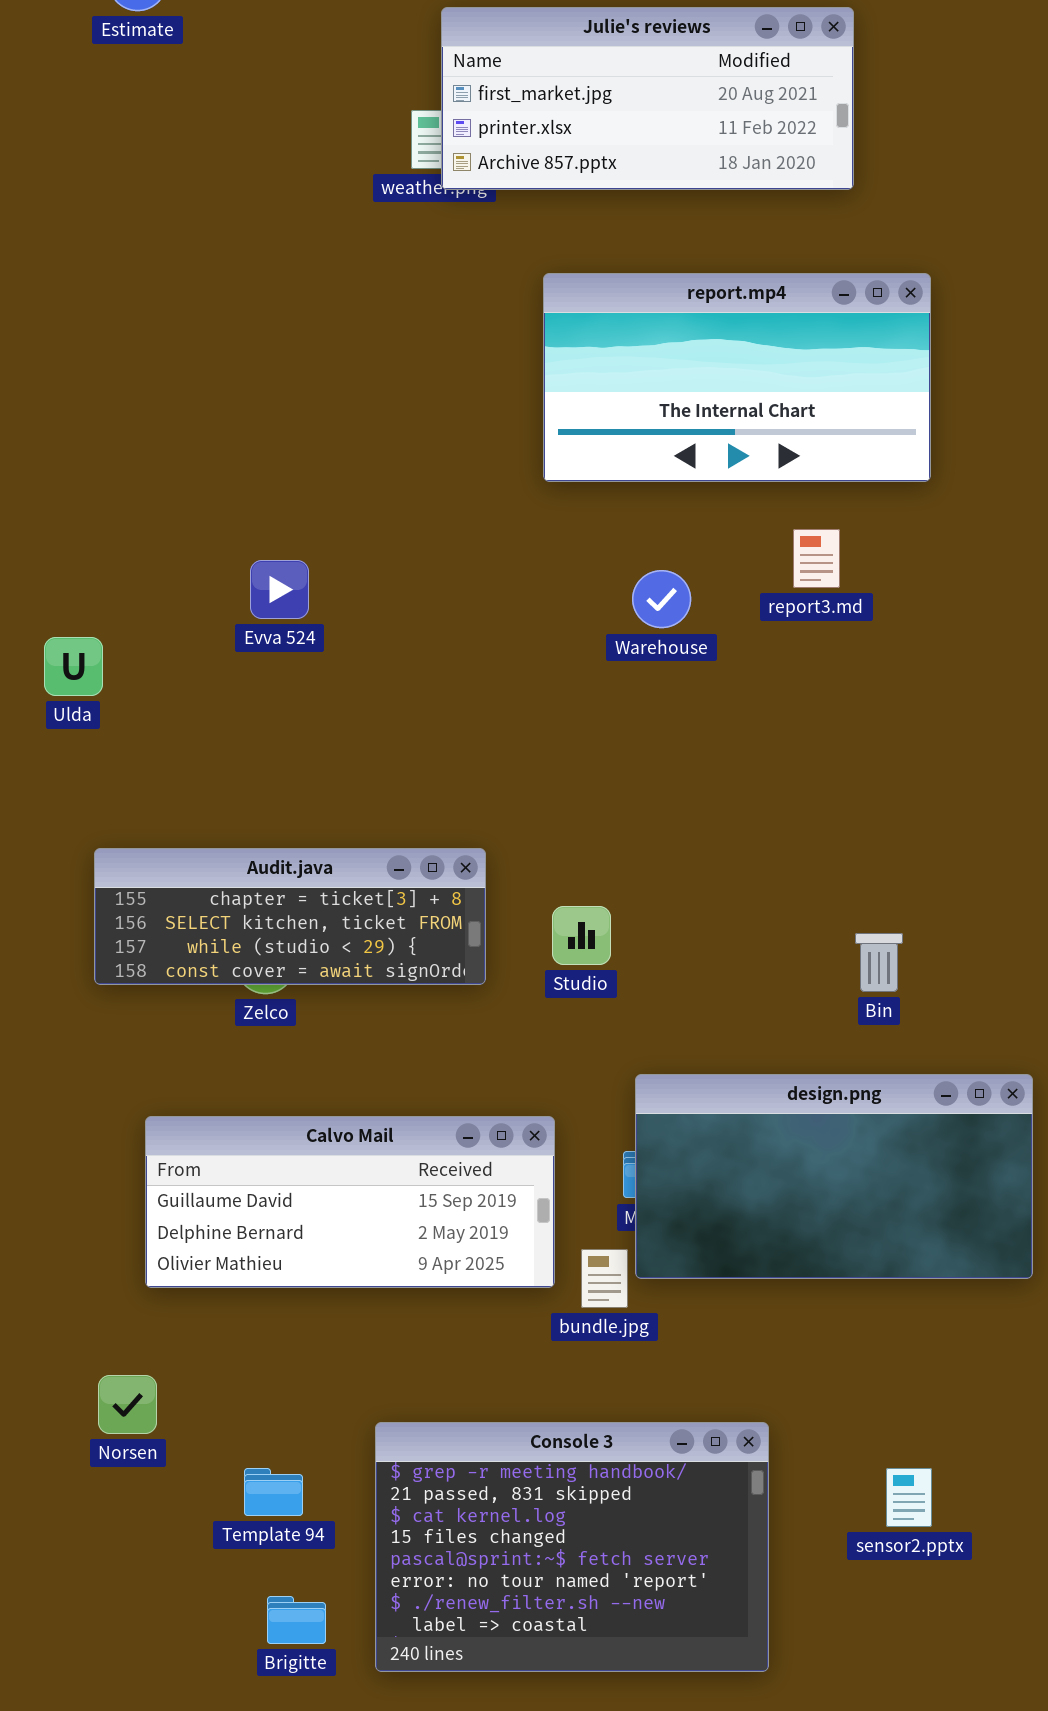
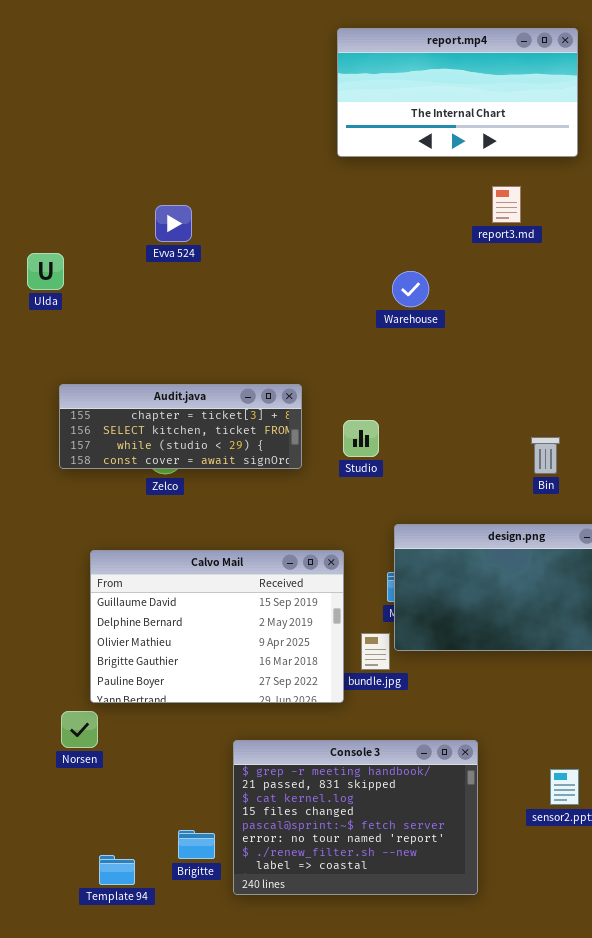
Warehouse: [632,570,691,628] -> [392,271,429,307], moved
Calvo Mail: [145,1116,555,1288] -> [90,550,344,703], resized
Template 94: [244,1468,303,1516] -> [99,855,135,885], moved
Brigitte: [267,1596,326,1644] -> [178,830,215,859], moved

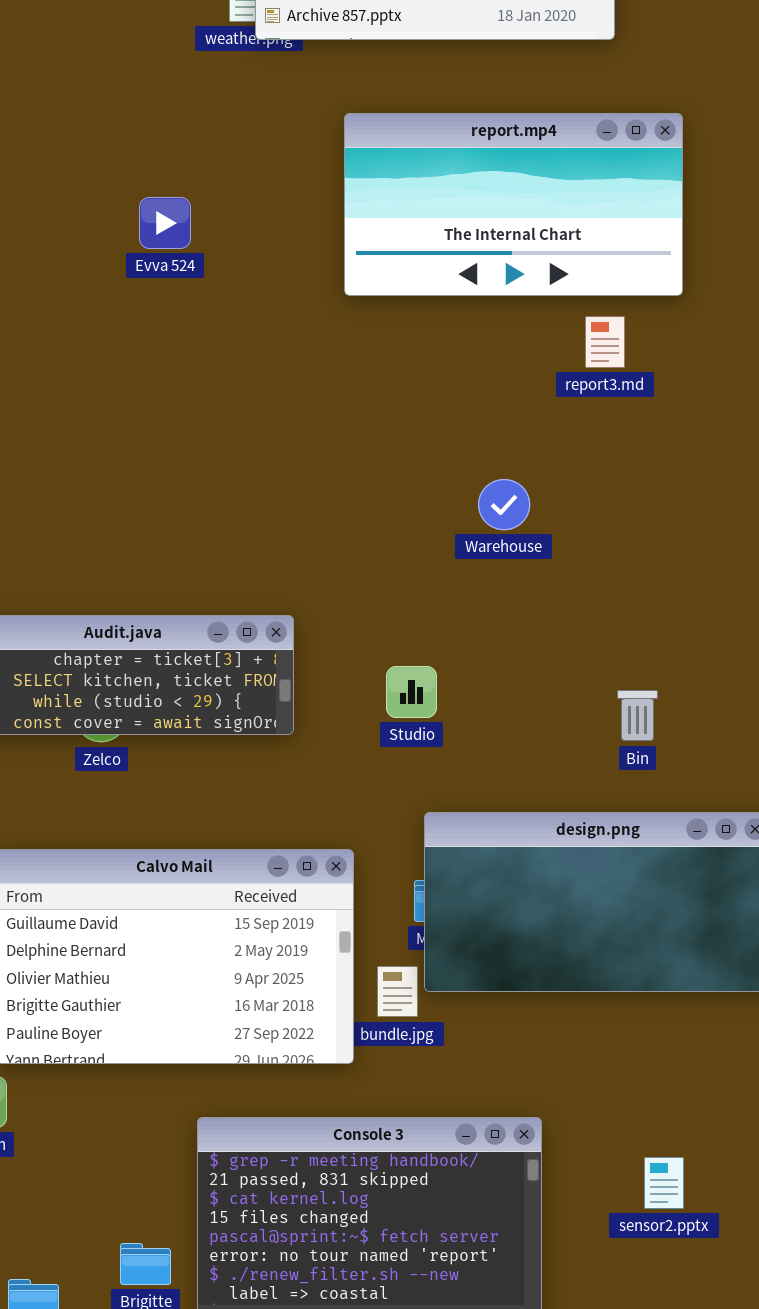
report3.md: [492,186,521,223] -> [585,316,625,368], moved
Evva 524: [155,205,192,242] -> [139,197,191,249], moved
Warehouse: [392,271,429,307] -> [478,479,530,530], moved
Studio: [343,420,379,457] -> [386,666,437,718], moved

